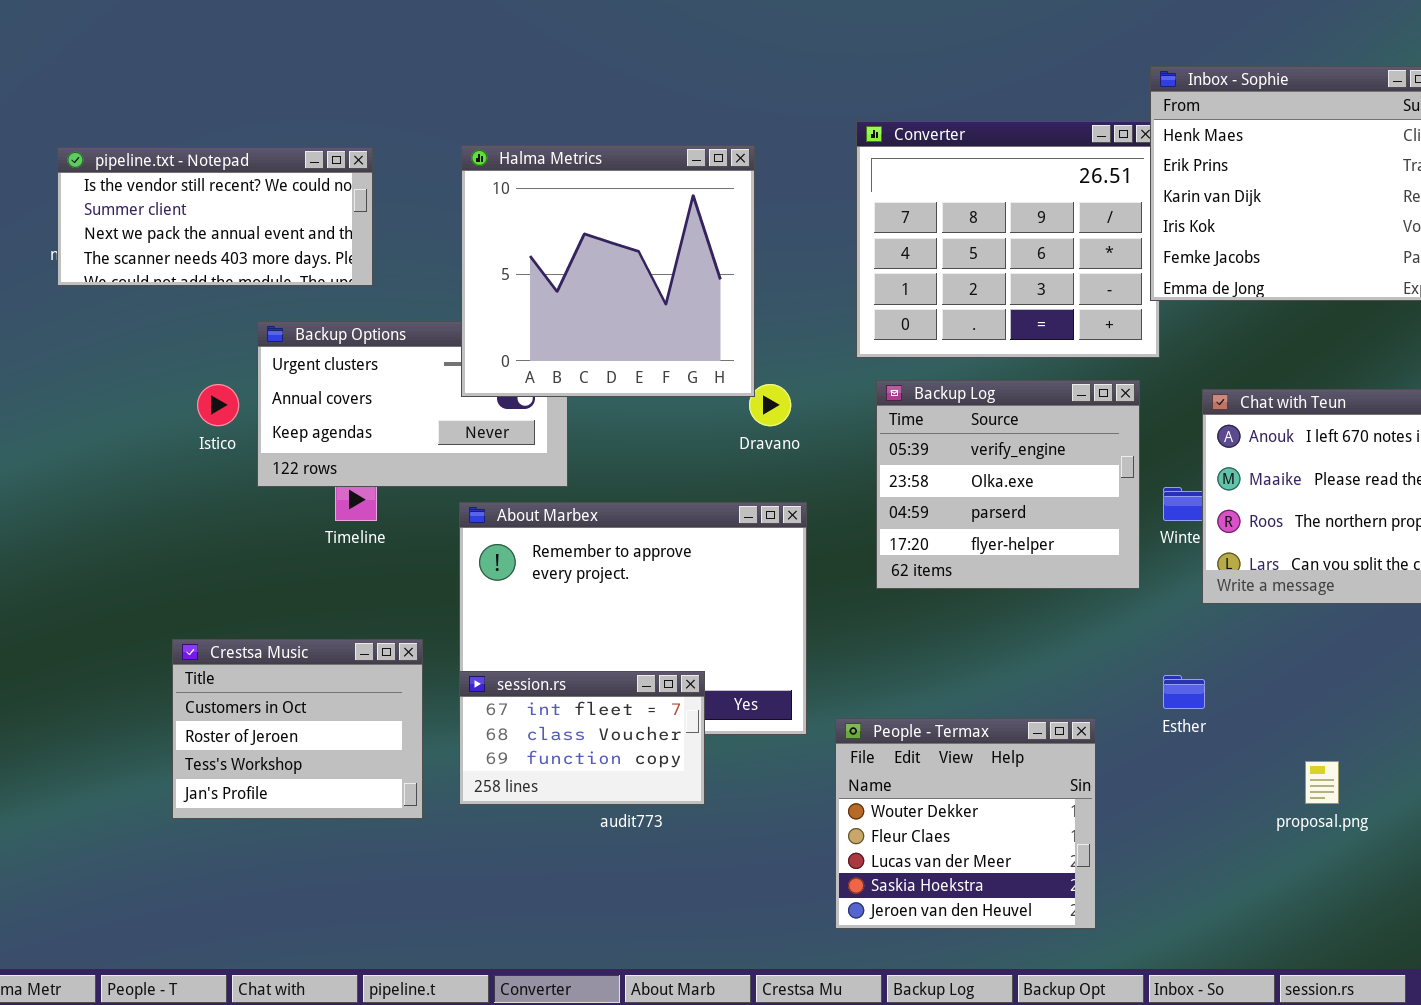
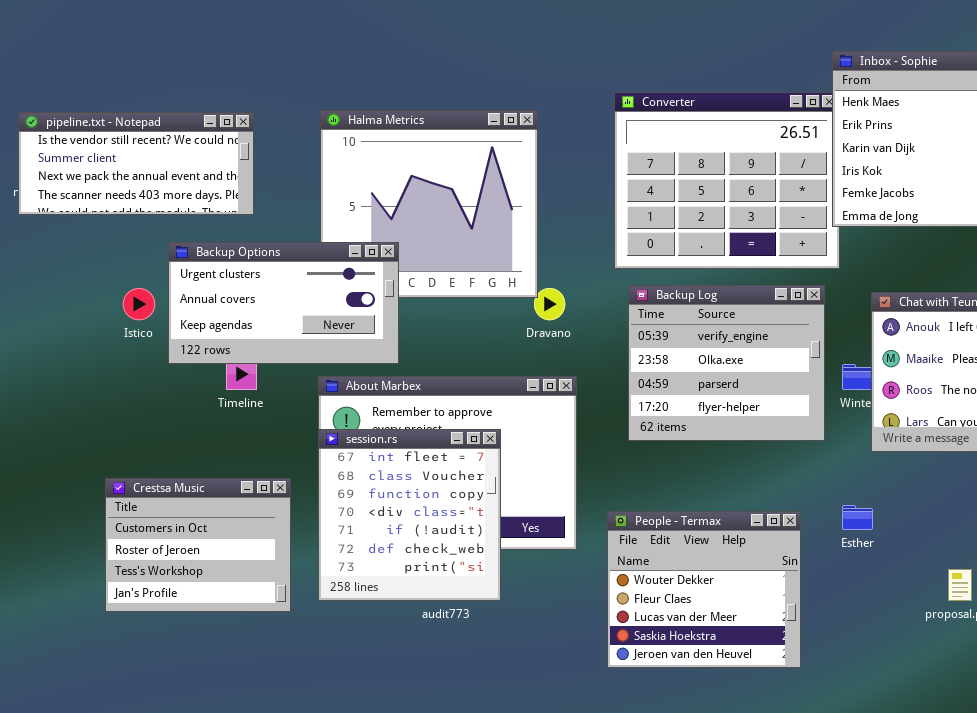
Backup Options: [257,321,568,487] -> [168,242,399,364], raised
session.rs: [459,671,705,805] -> [318,429,501,601], resized
People - Termax: [835,718,1096,929] -> [607,511,801,668], moved

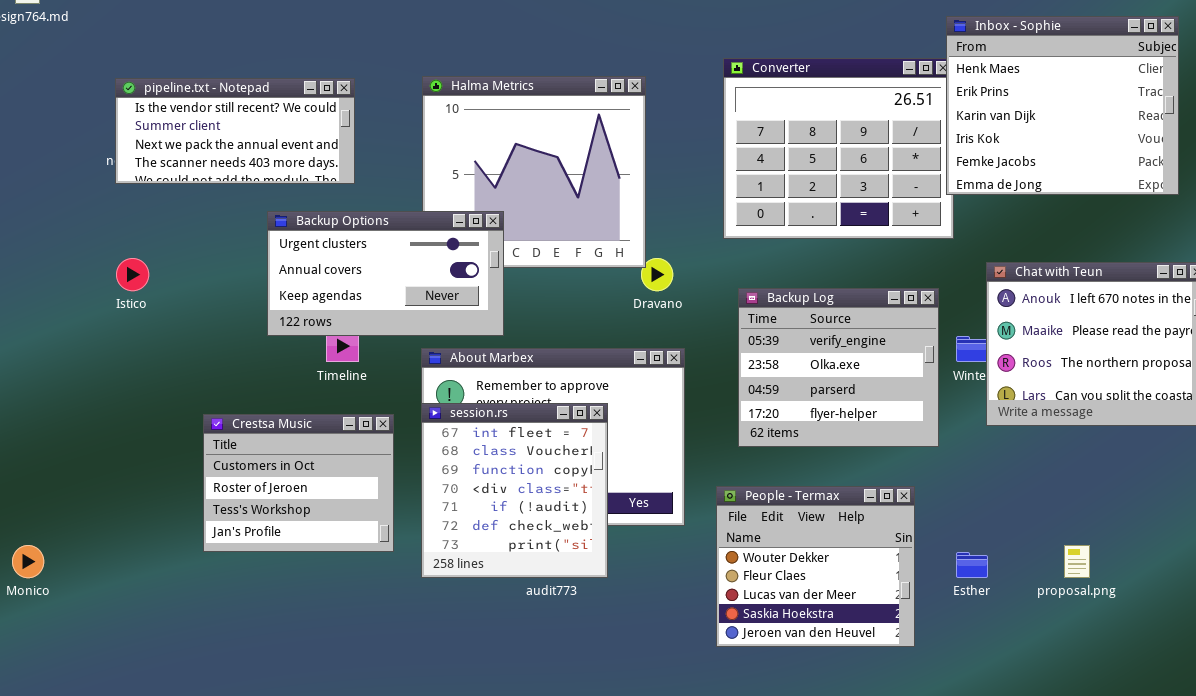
Backup Log: [628,285,825,441] -> [738,288,939,447], moved
Istico: [123,288,155,320] -> [116,258,149,291], moved
Crestsa Music: [105,478,291,612] -> [203,414,394,552], moved
Esther: [842,505,873,530] -> [956,552,988,578], moved

